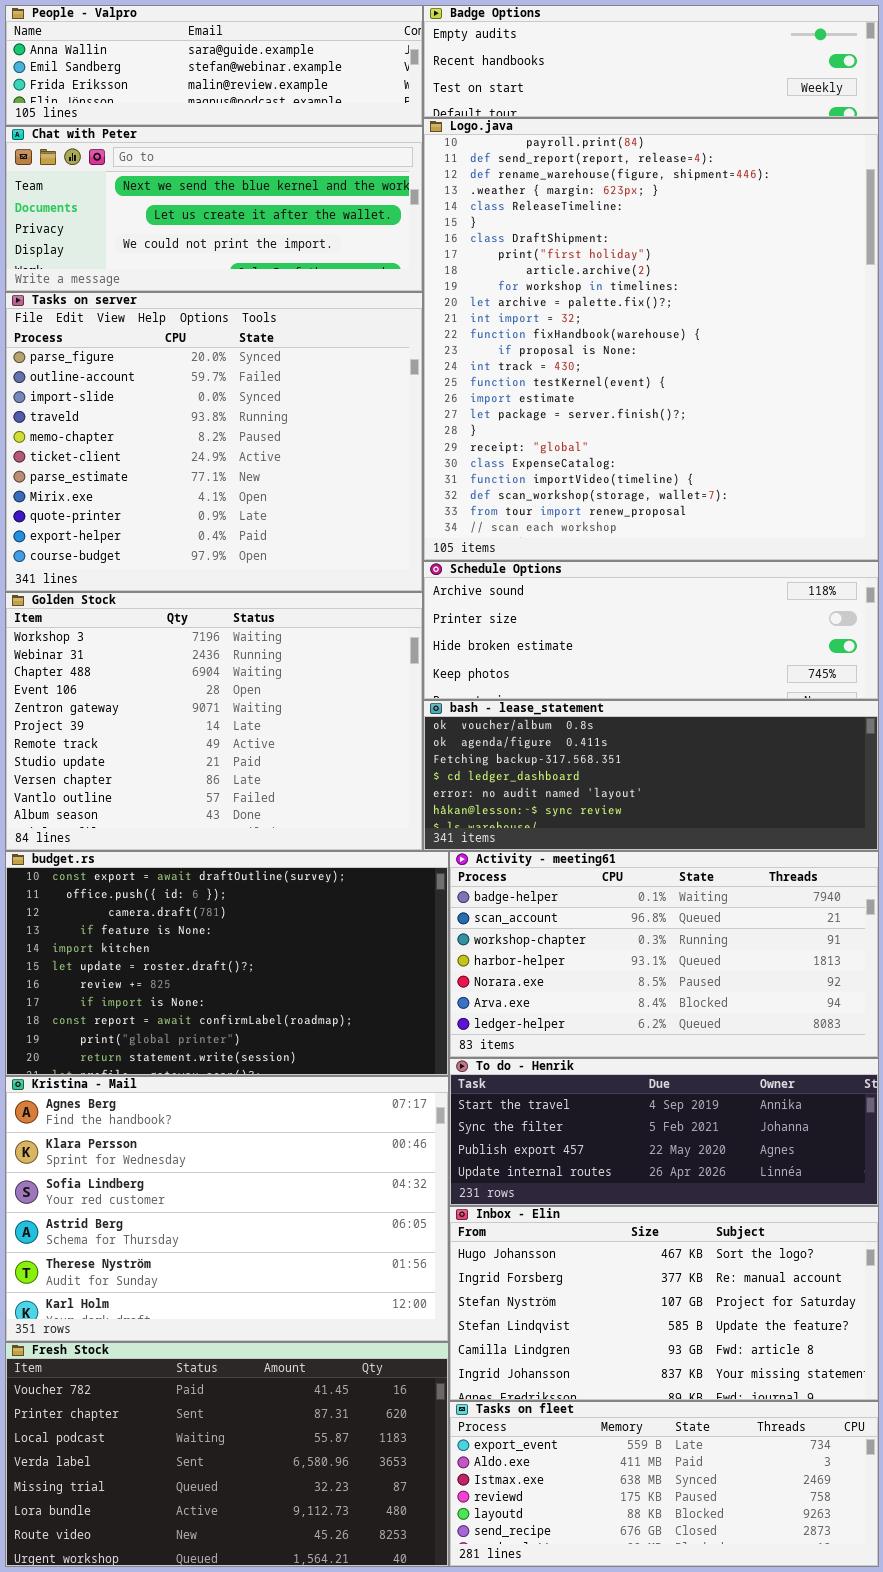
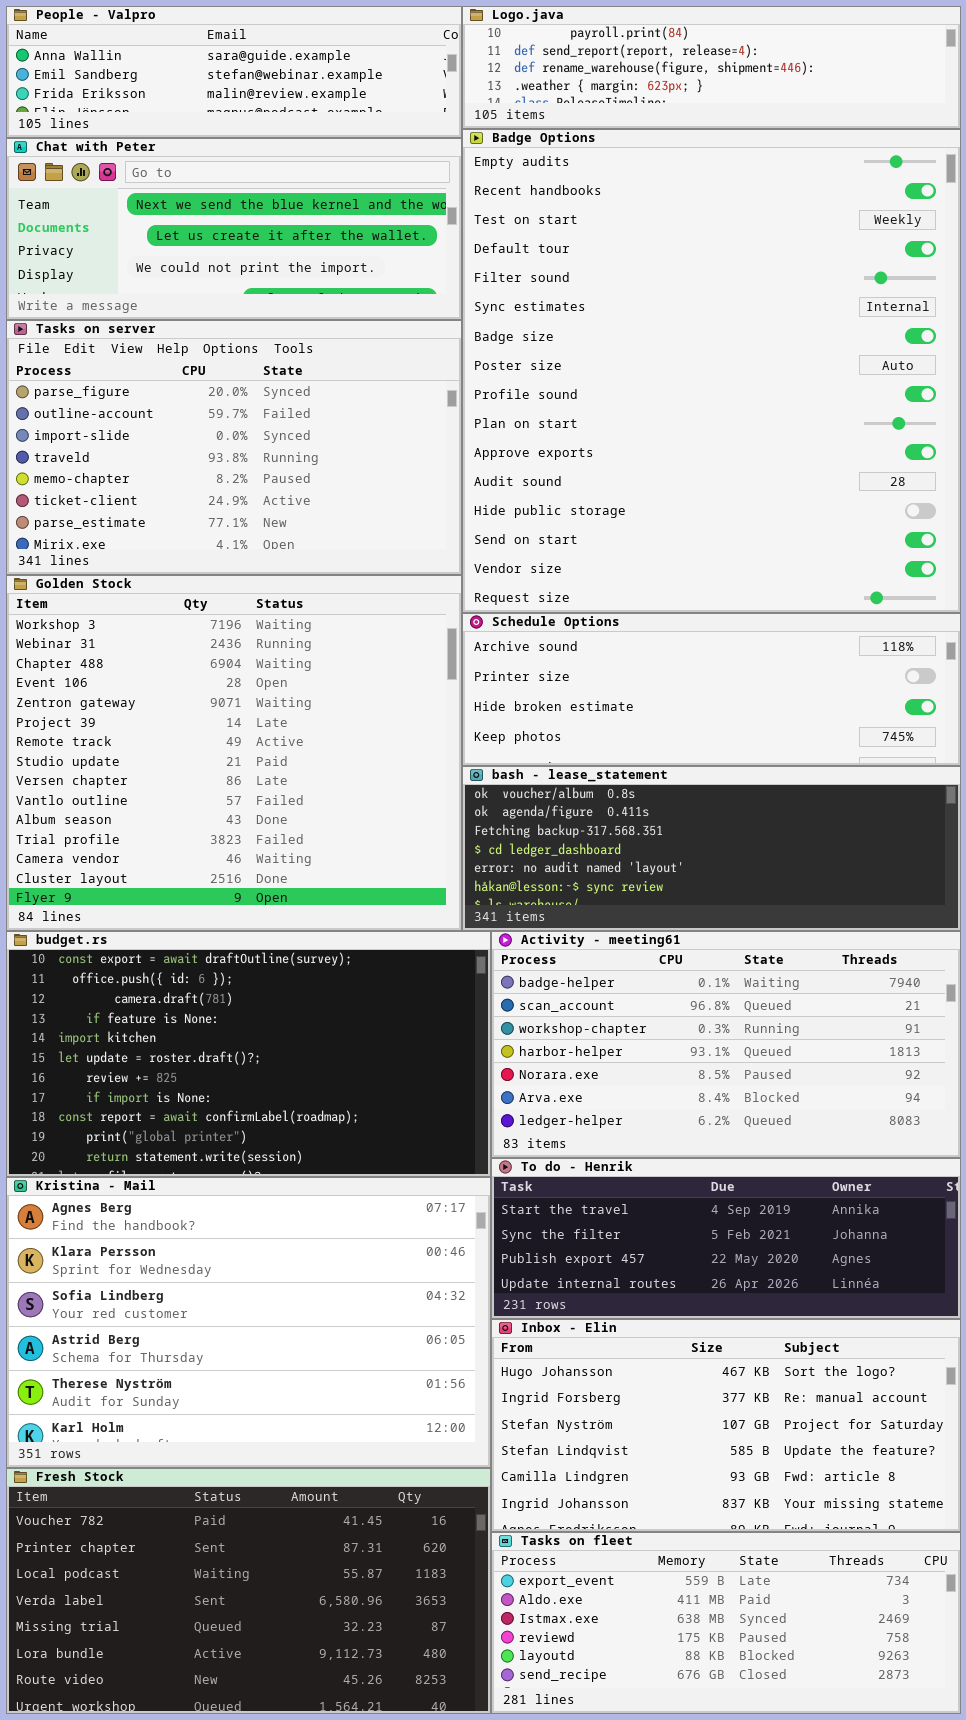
Badge Options: [423,5,879,118] -> [462,129,961,613], moved, resized
Logo.java: [423,118,879,561] -> [462,6,961,129], moved, resized
Tasks on server: [5,292,423,592] -> [6,320,462,575], resized
Golden Stock: [5,592,423,851] -> [6,575,462,931], resized

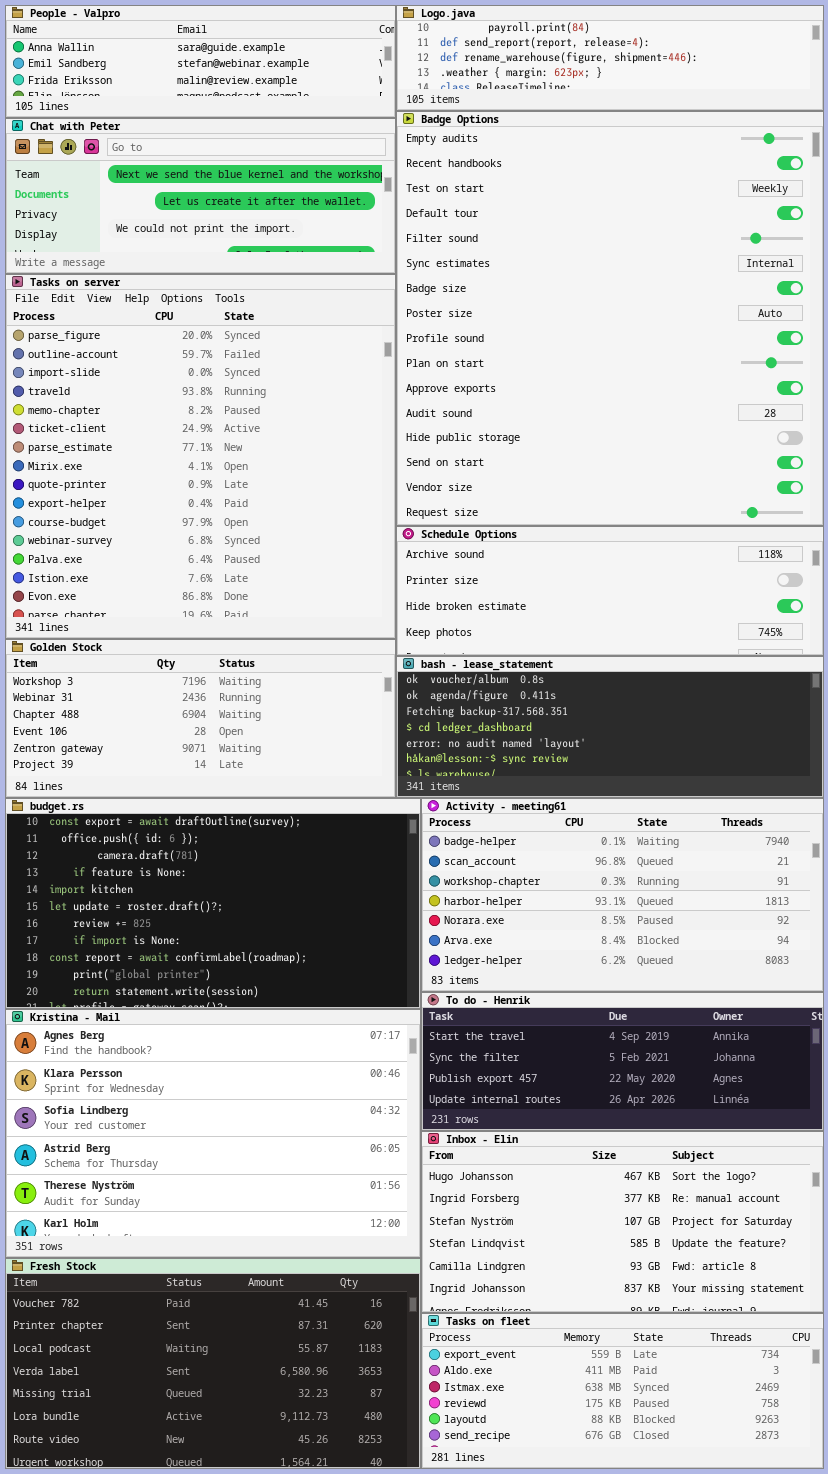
Tasks on server: [6,320,462,575] -> [5,274,396,639], resized
Golden Stock: [6,575,462,931] -> [5,639,396,798], resized

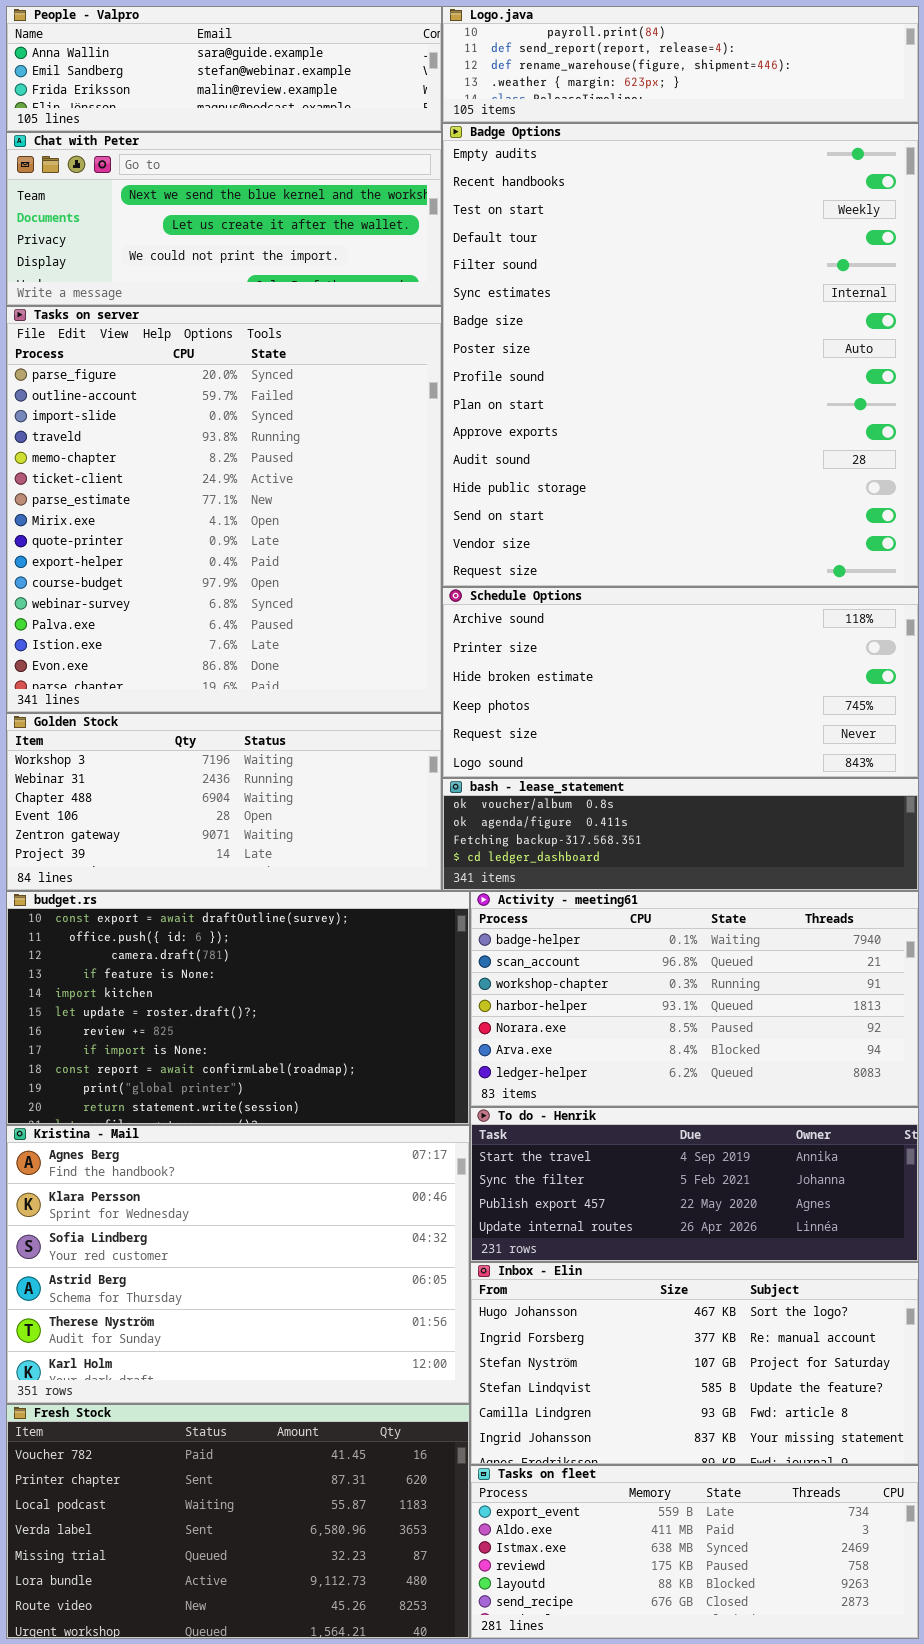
Schedule Options: [396,526,824,656] -> [442,587,919,778], resized
bash - lease_statement: [396,656,824,798] -> [442,778,919,891], resized

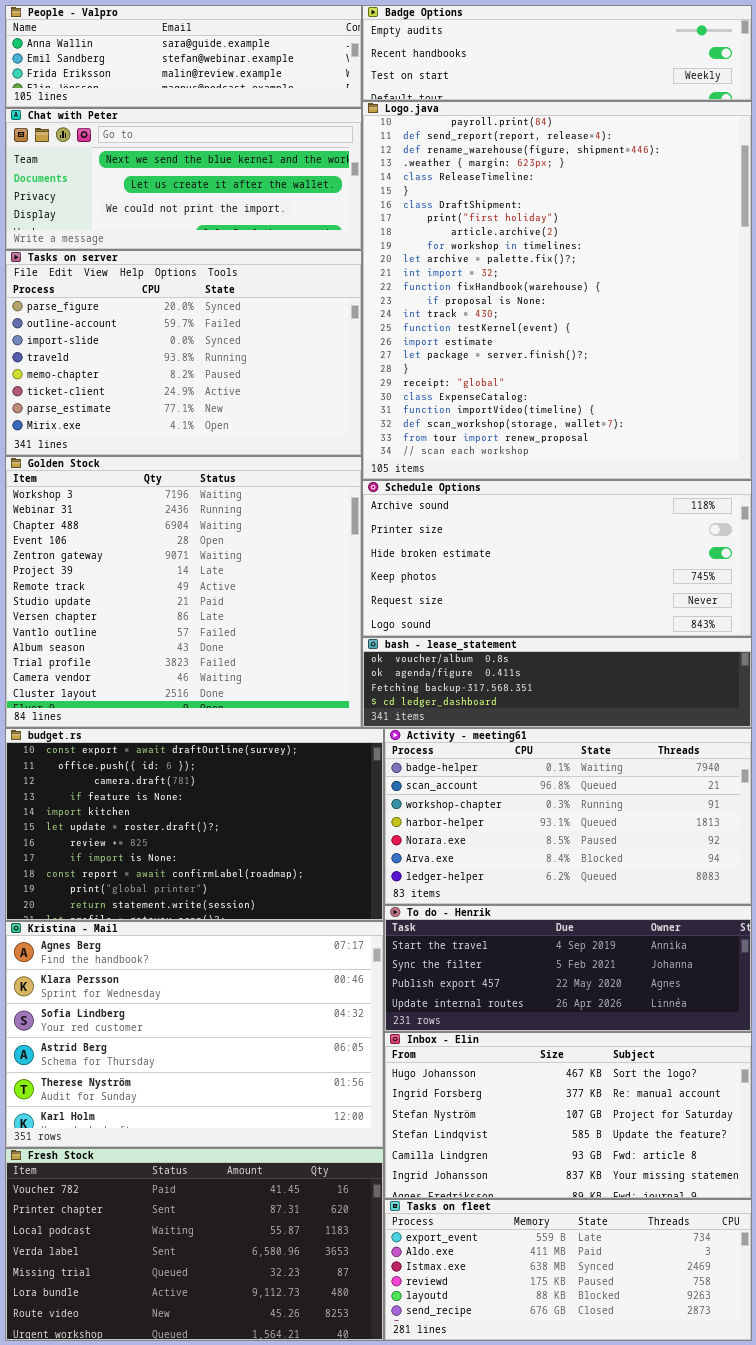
Logo.java: [442,6,919,123] -> [362,101,752,480], moved, resized
Badge Options: [442,123,919,587] -> [362,5,752,101], moved, resized
Tasks on server: [6,306,442,713] -> [5,250,362,456], resized
Golden Stock: [6,713,442,891] -> [5,456,362,728], resized

